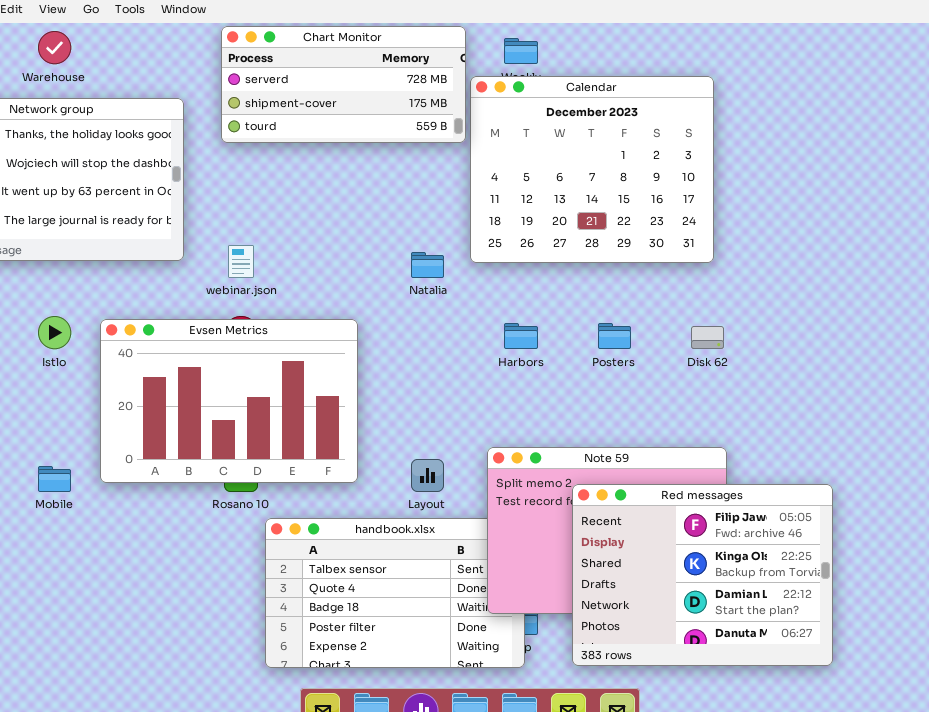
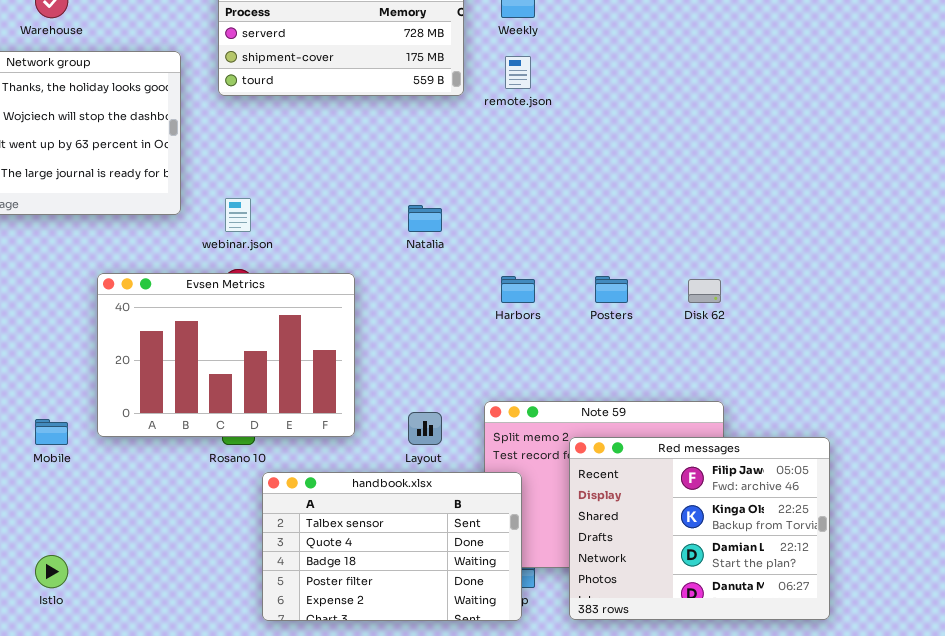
Calendar: [470,76,714,263] -> none, closed
Istlo: [38,316,71,349] -> [35,555,68,588], moved
handbook.xlsx: [265,518,525,668] -> [262,472,522,621], raised

